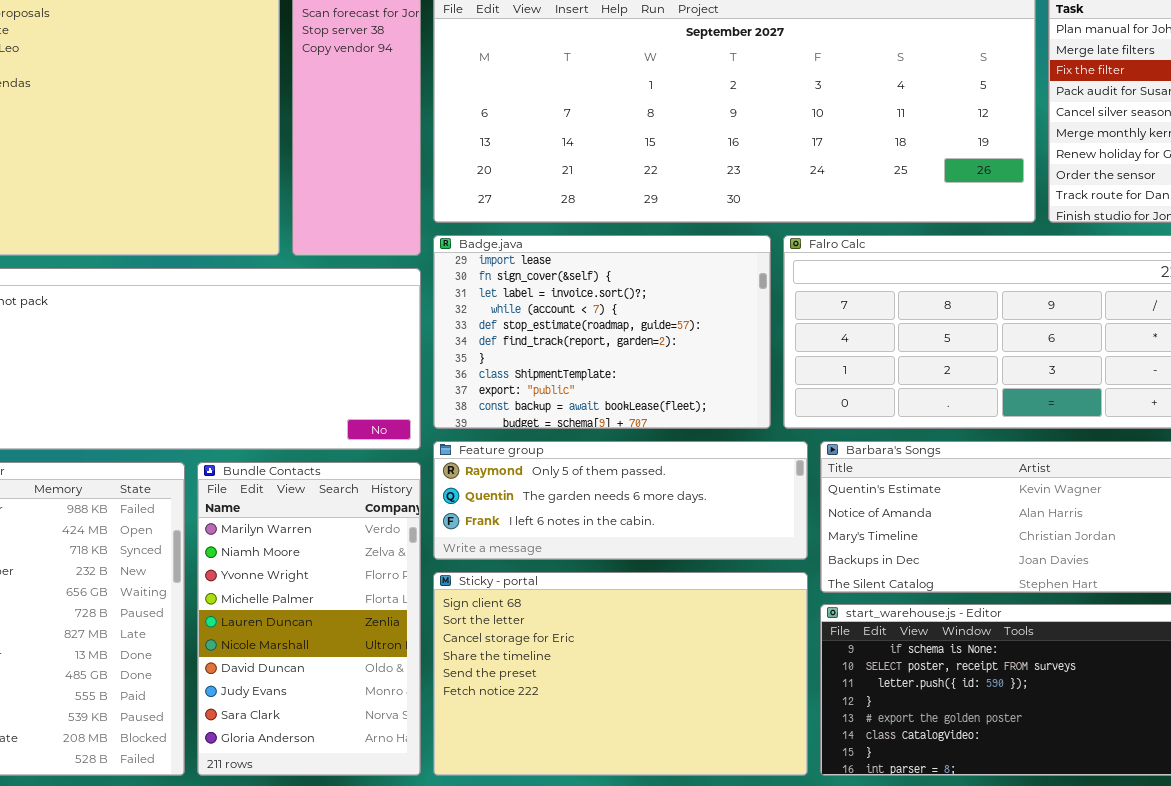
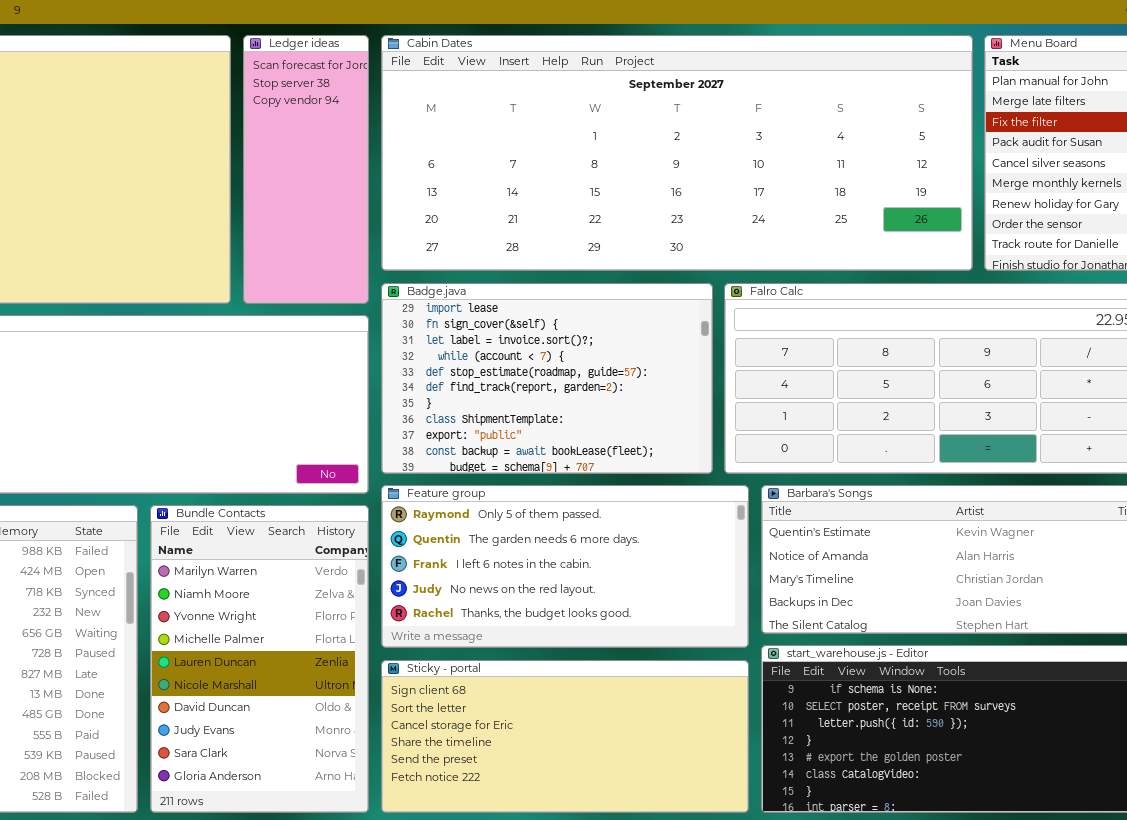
Feature group: [433,441,808,560] -> [381,485,749,648], resized
Sticky - portal: [433,572,808,776] -> [381,660,749,813], resized

